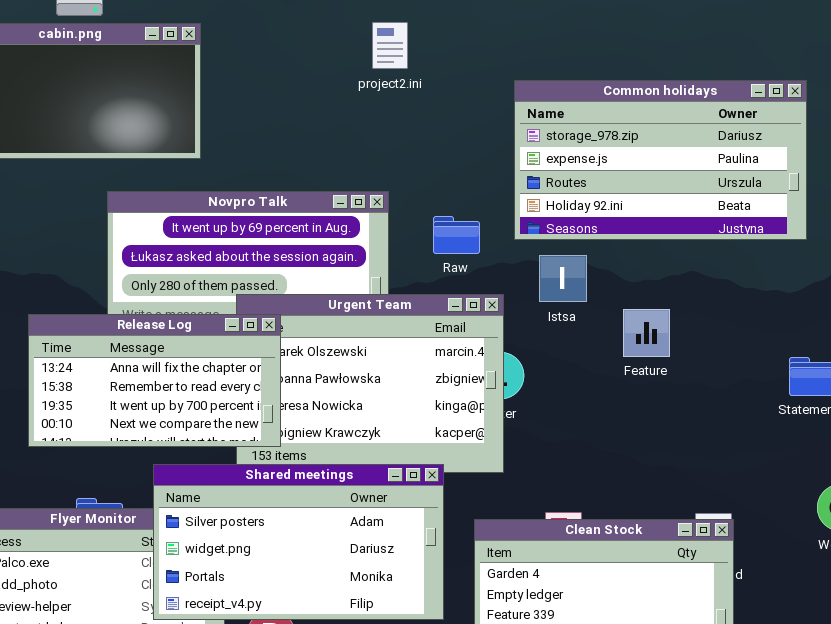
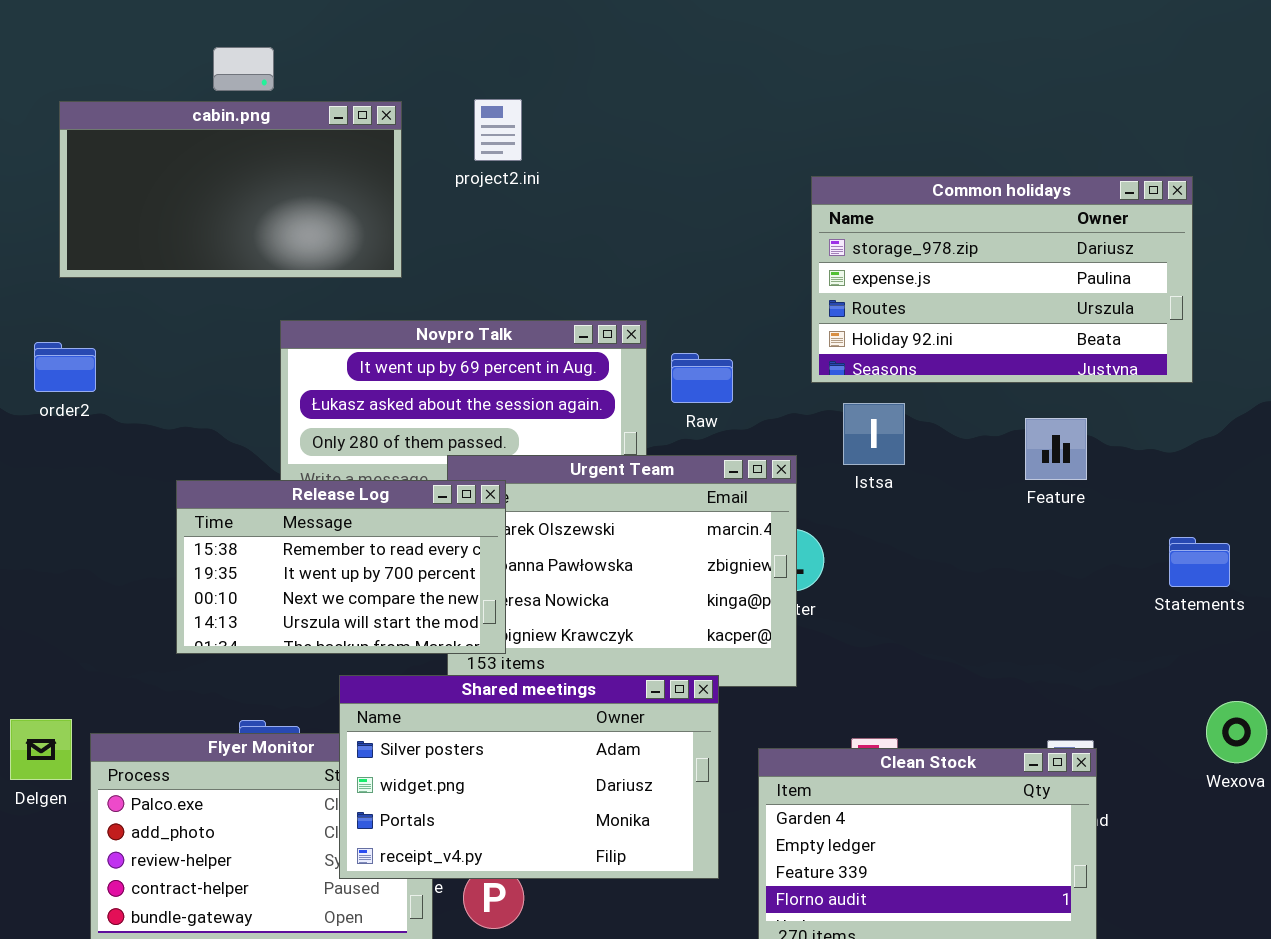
project2.ini: [372,22,408,69] -> [474,99,522,161], moved
Raw: [433,216,480,254] -> [671,353,733,403], moved
Feature: [623,309,670,357] -> [1025,418,1087,480], moved
Release Log: [28,314,281,447] -> [176,480,506,654], scrolled down 1 row

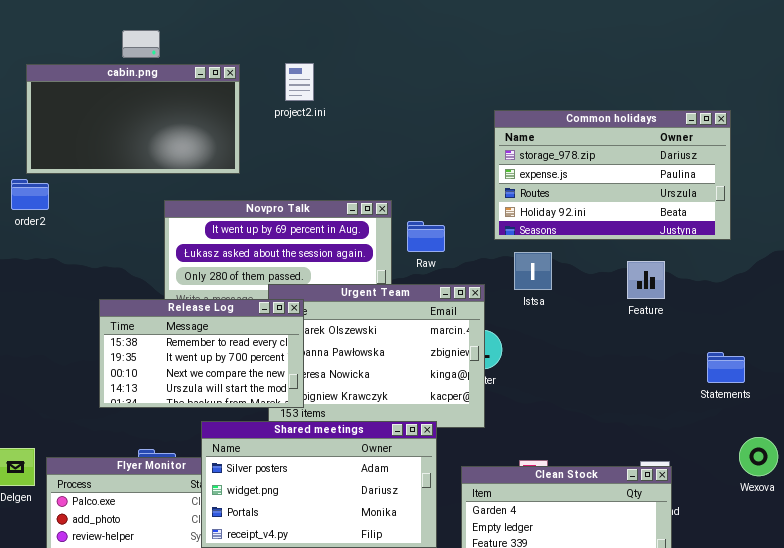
order2: [34,342,96,392] -> [11,179,49,210], moved
Statements: [1169,537,1230,587] -> [707,352,745,383], moved

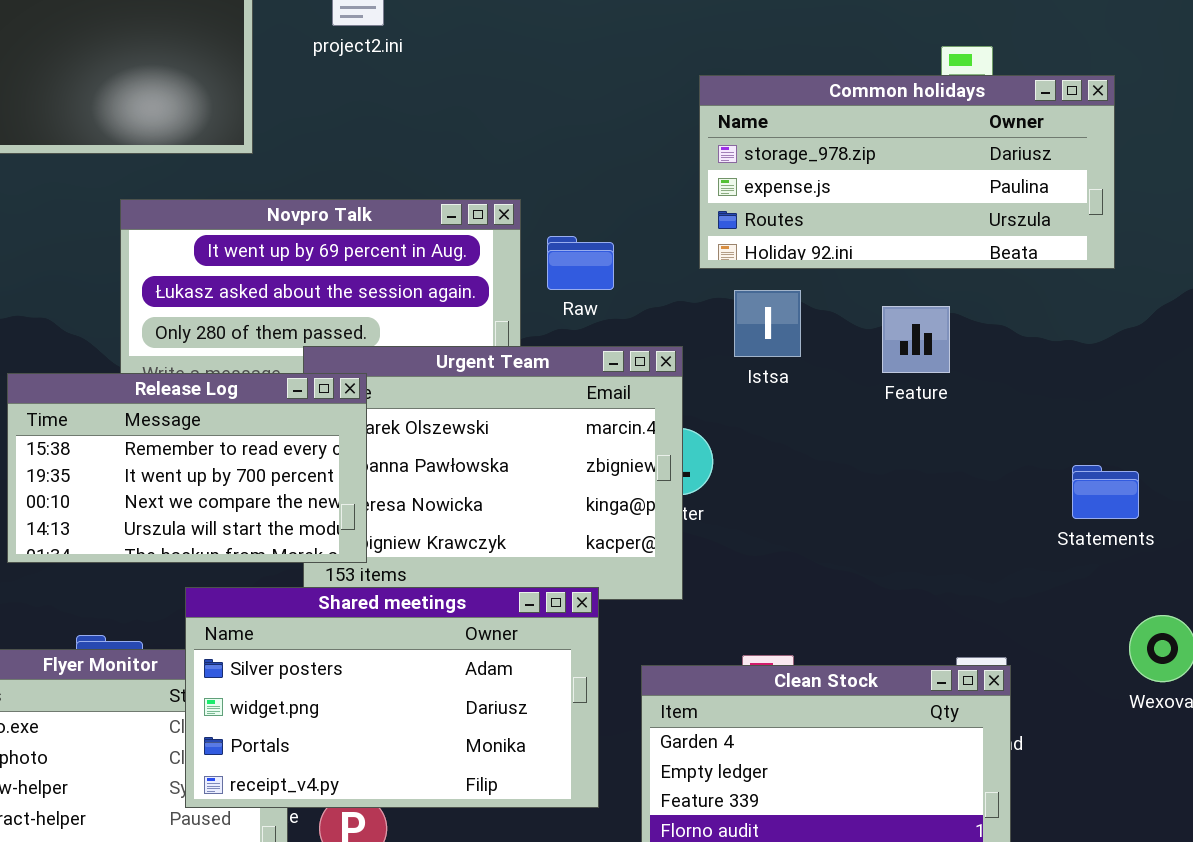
Common holidays: [494,110,731,240] -> [699,75,1115,269], resized
Feature: [627,261,665,299] -> [882,306,950,373], moved

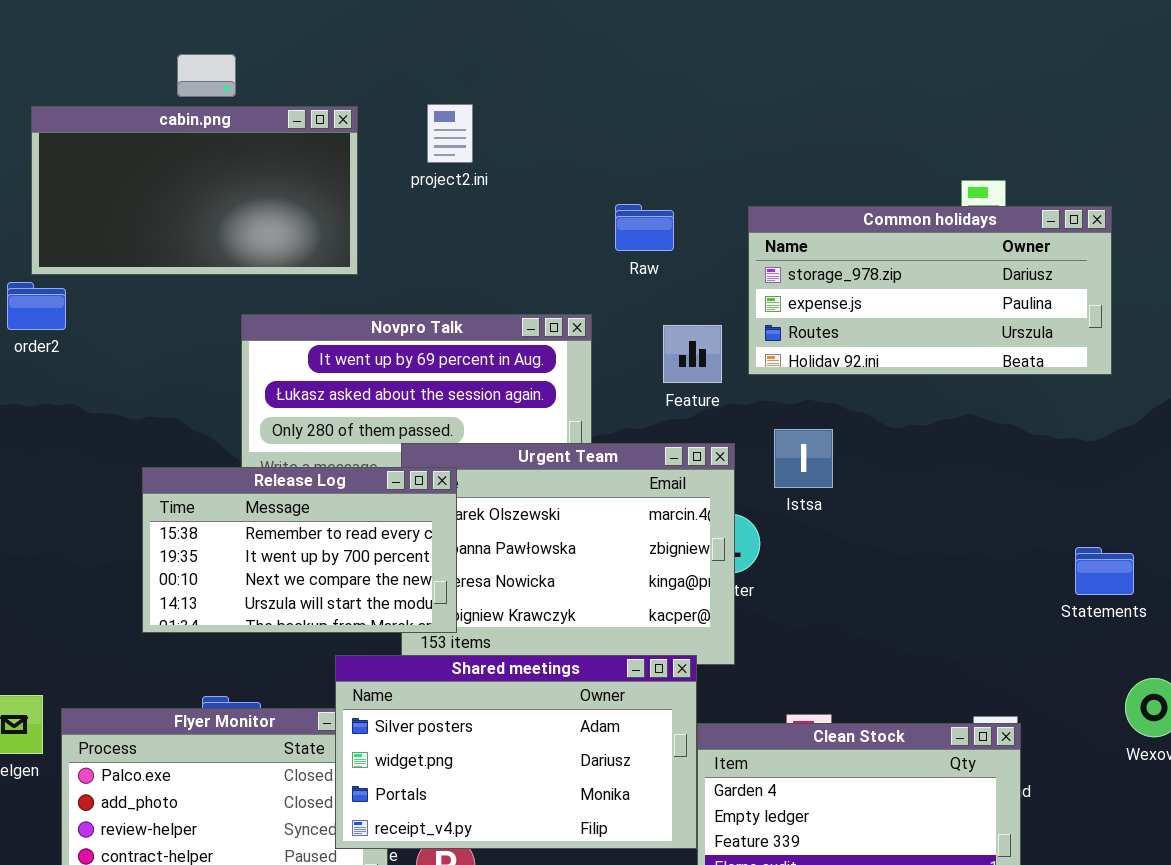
Raw: [547,236,614,290] -> [615,204,674,251], moved
Istsa: [734,290,801,357] -> [774,429,833,488], moved
Feature: [882,306,950,373] -> [663,325,722,383], moved
Shared meetings: [185,587,599,808] -> [335,655,697,849], moved

